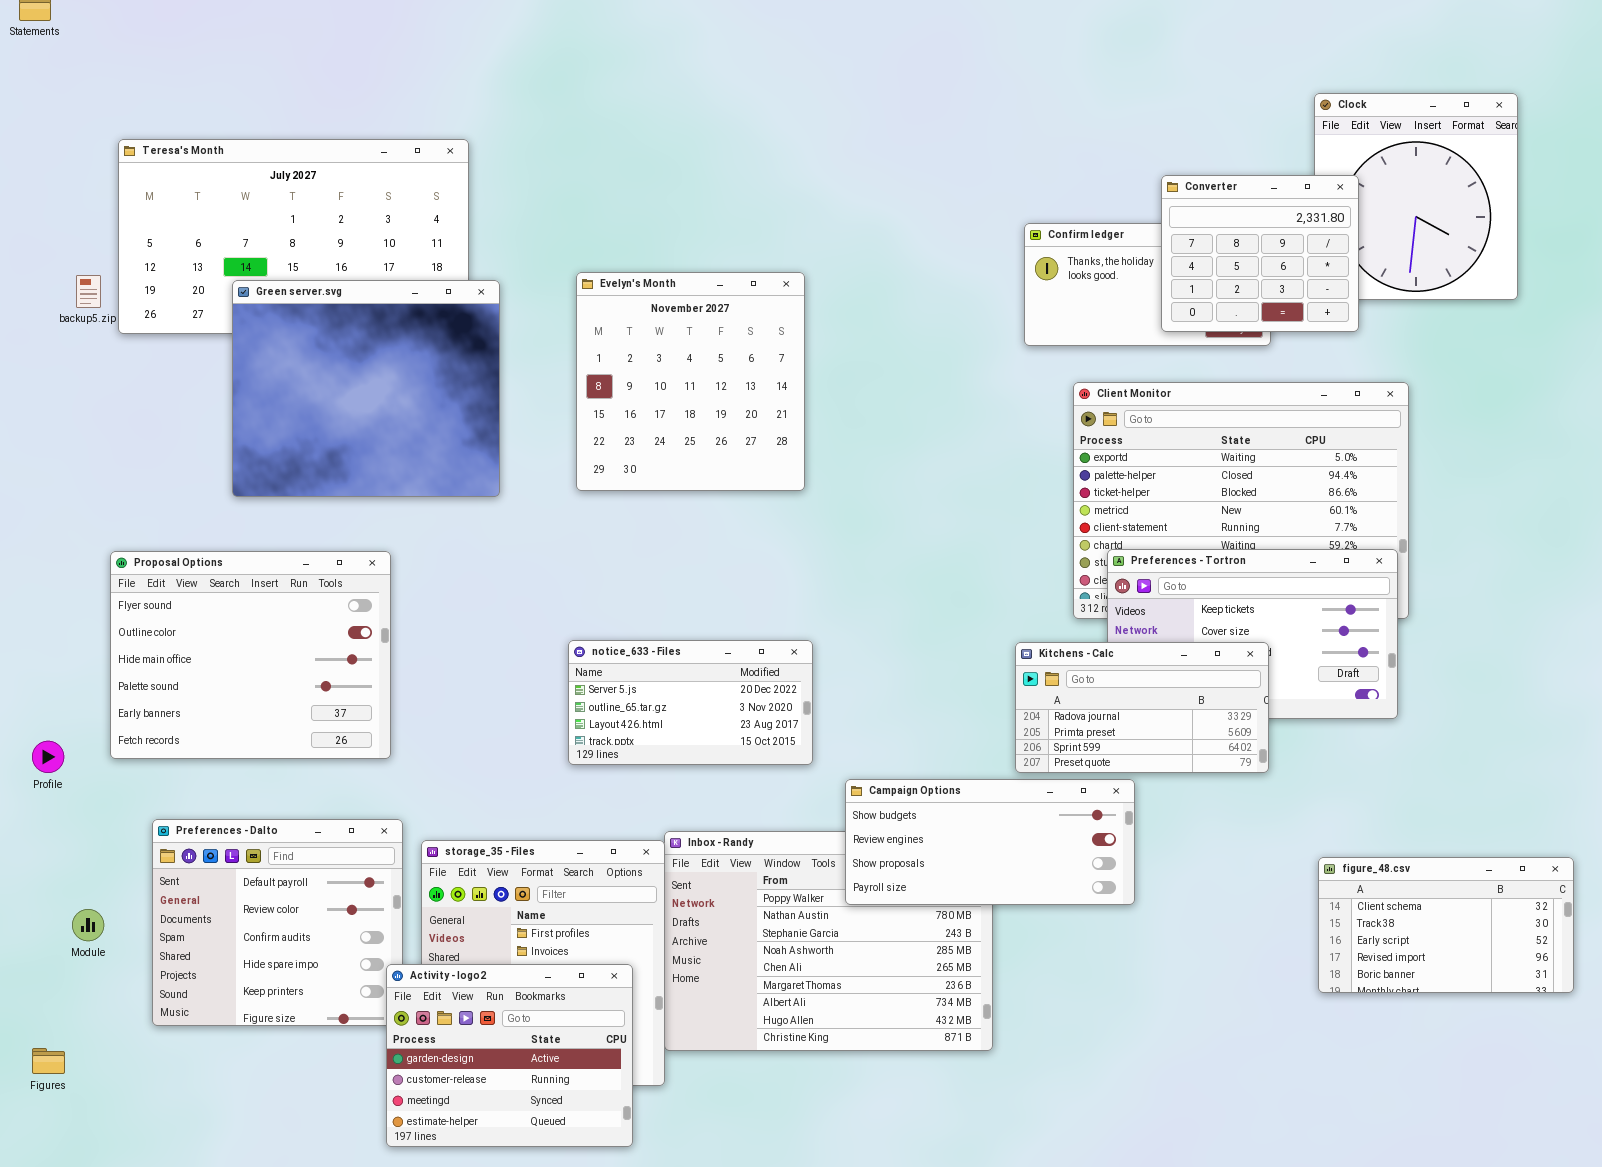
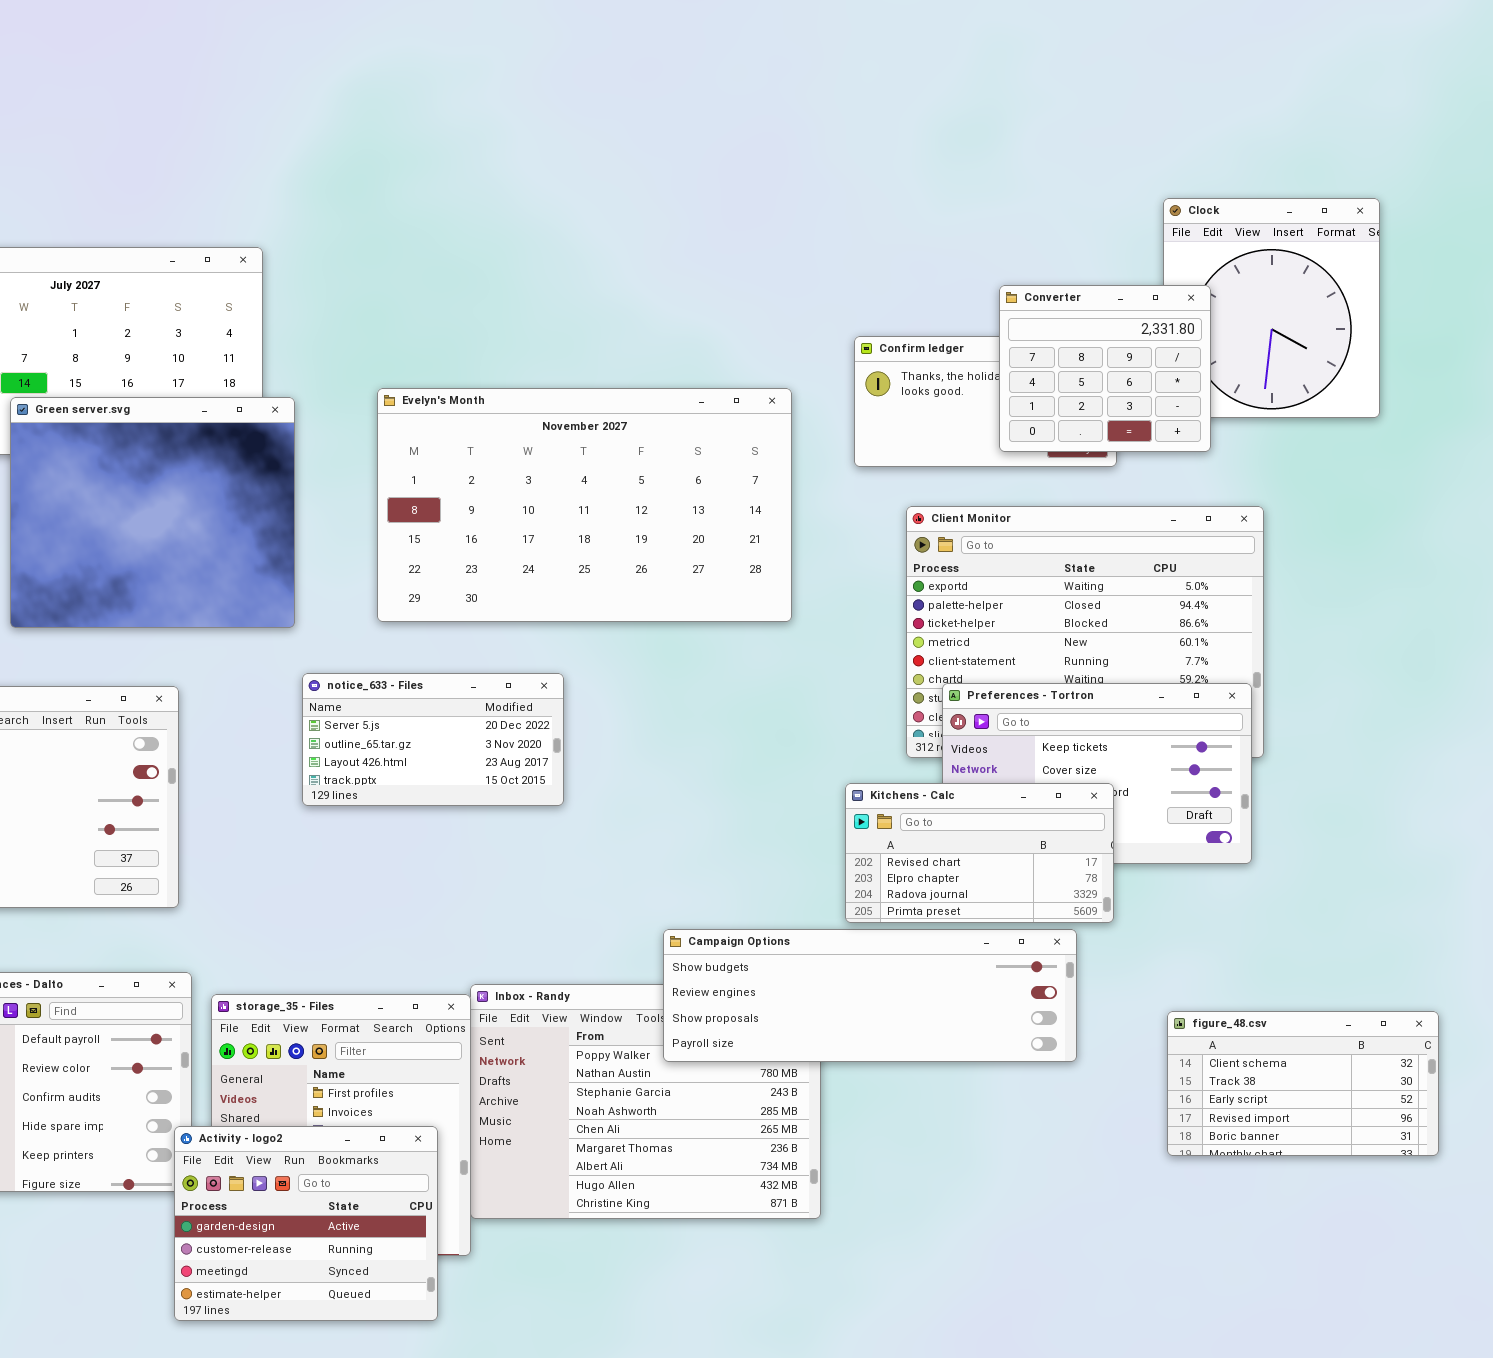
Evelyn's Month: [576,272,805,491] -> [377,388,792,622], resized
notice_633 - Files: [568,640,813,765] -> [302,673,564,806], moved
Kitchens - Calc: [1015,642,1269,773] -> [845,783,1114,923], scrolled up 2 rows
Campaign Options: [845,779,1135,905] -> [663,929,1077,1062], resized

